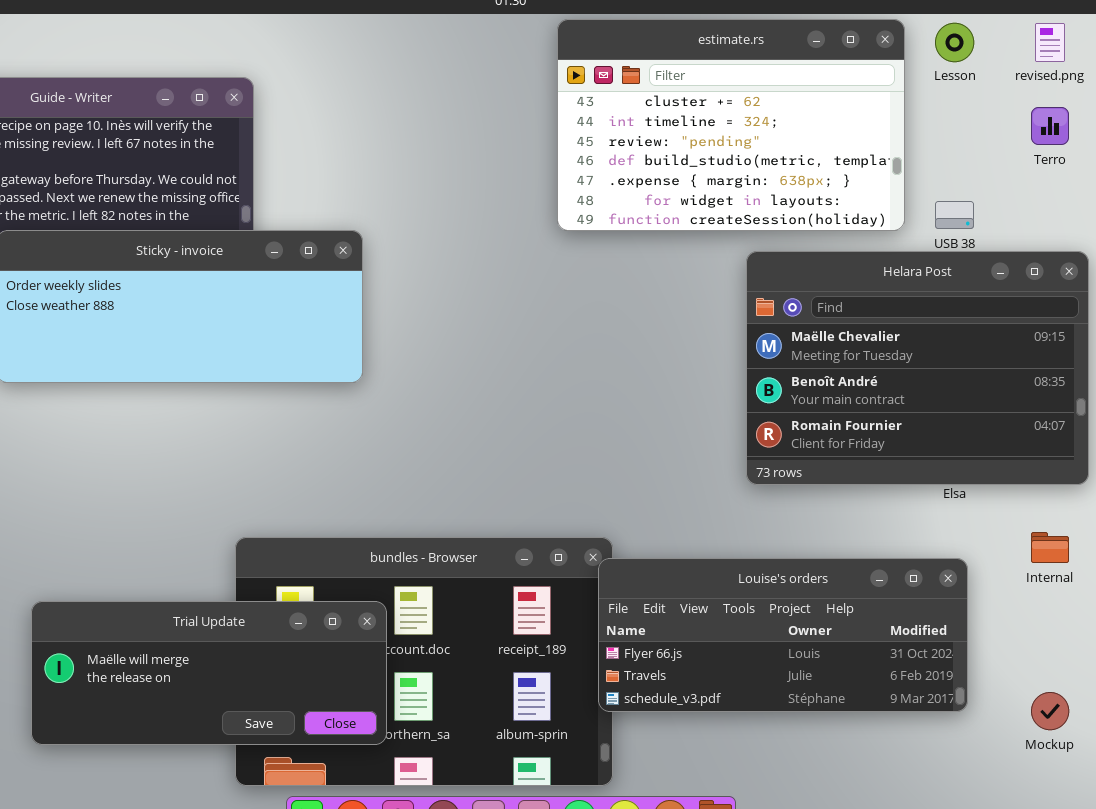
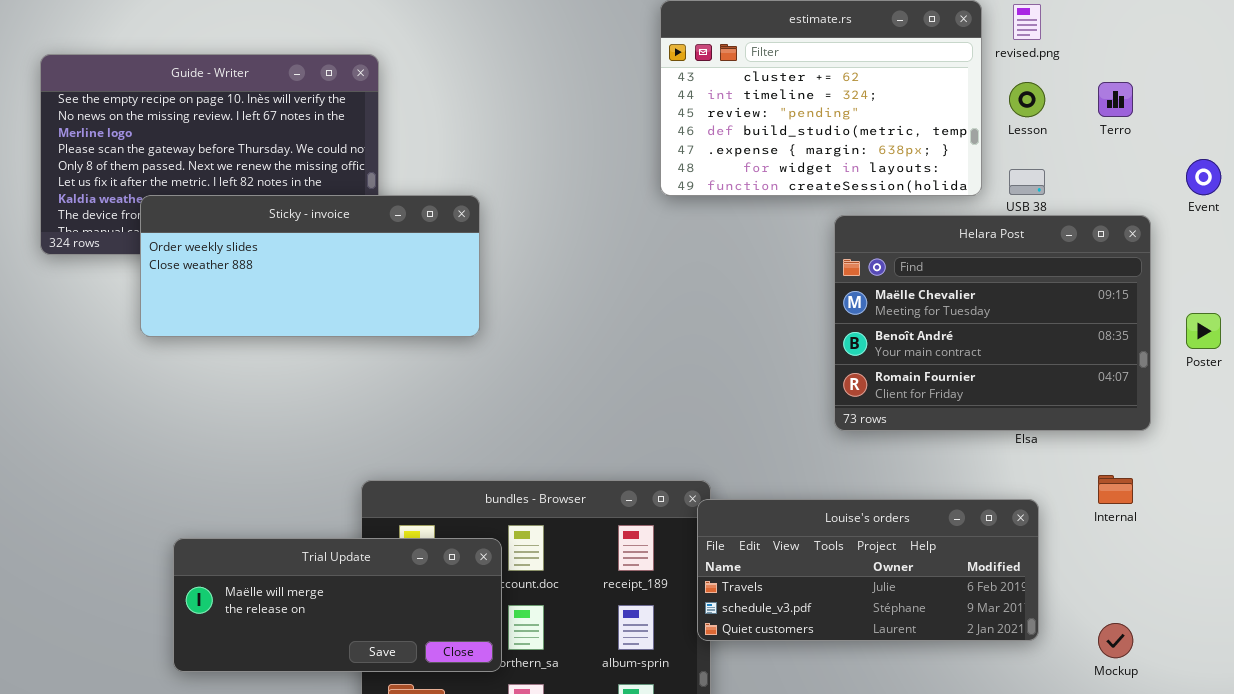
Lesson: [935,23,974,62] -> [1009,82,1045,117], moved
revised.png: [1035,23,1065,62] -> [1013,4,1041,40], moved
Louise's orders: [598,558,968,712] -> [697,499,1039,641], scrolled down 1 row

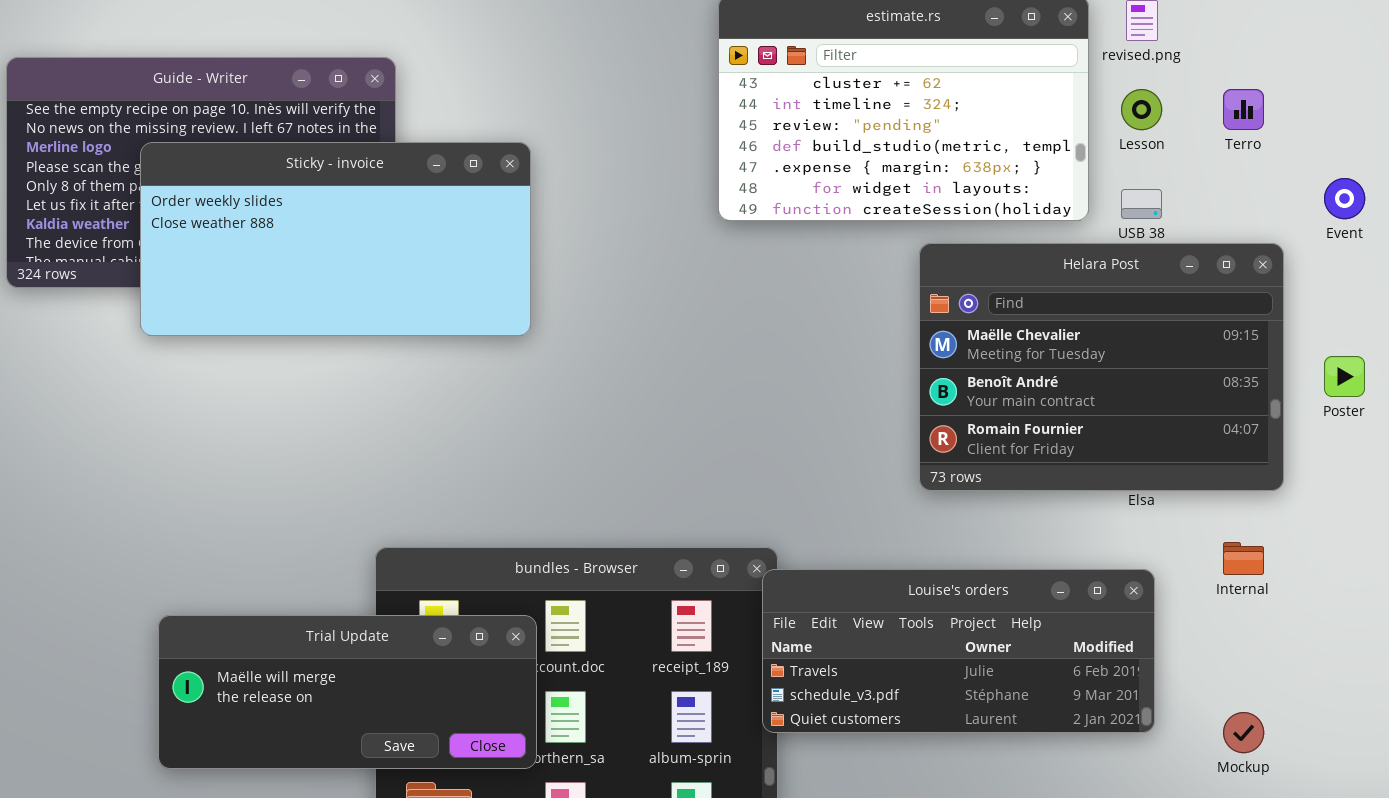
Sticky - invoice: [140,195,480,337] -> [140,142,531,336], moved, resized

